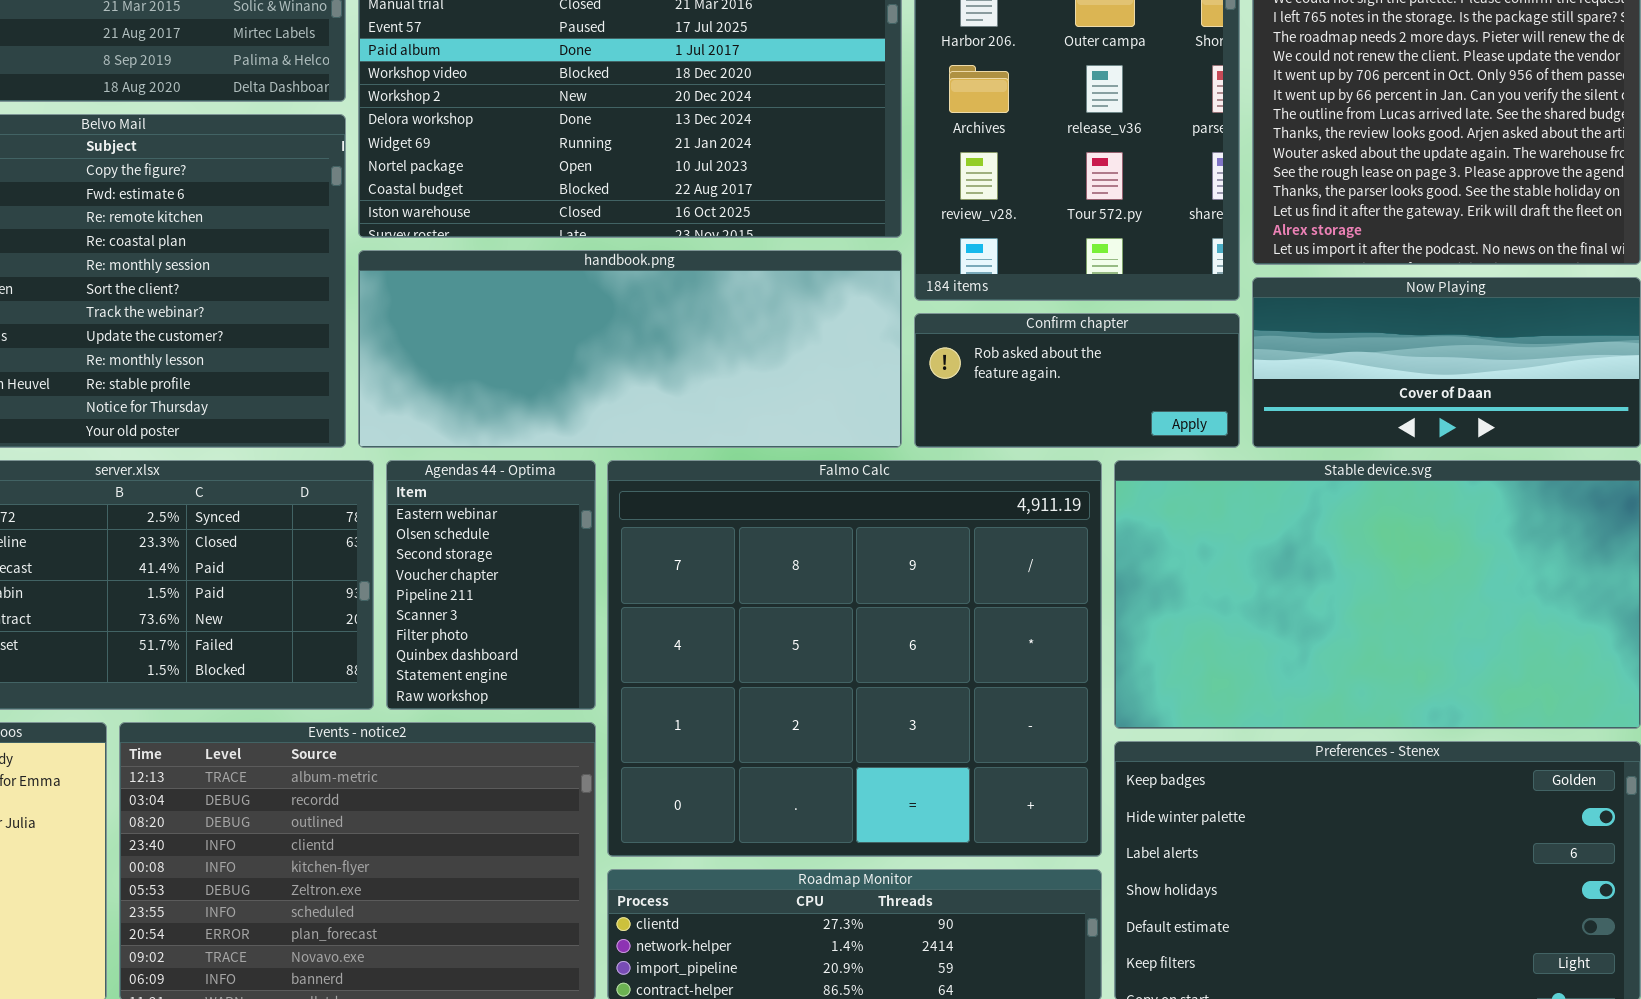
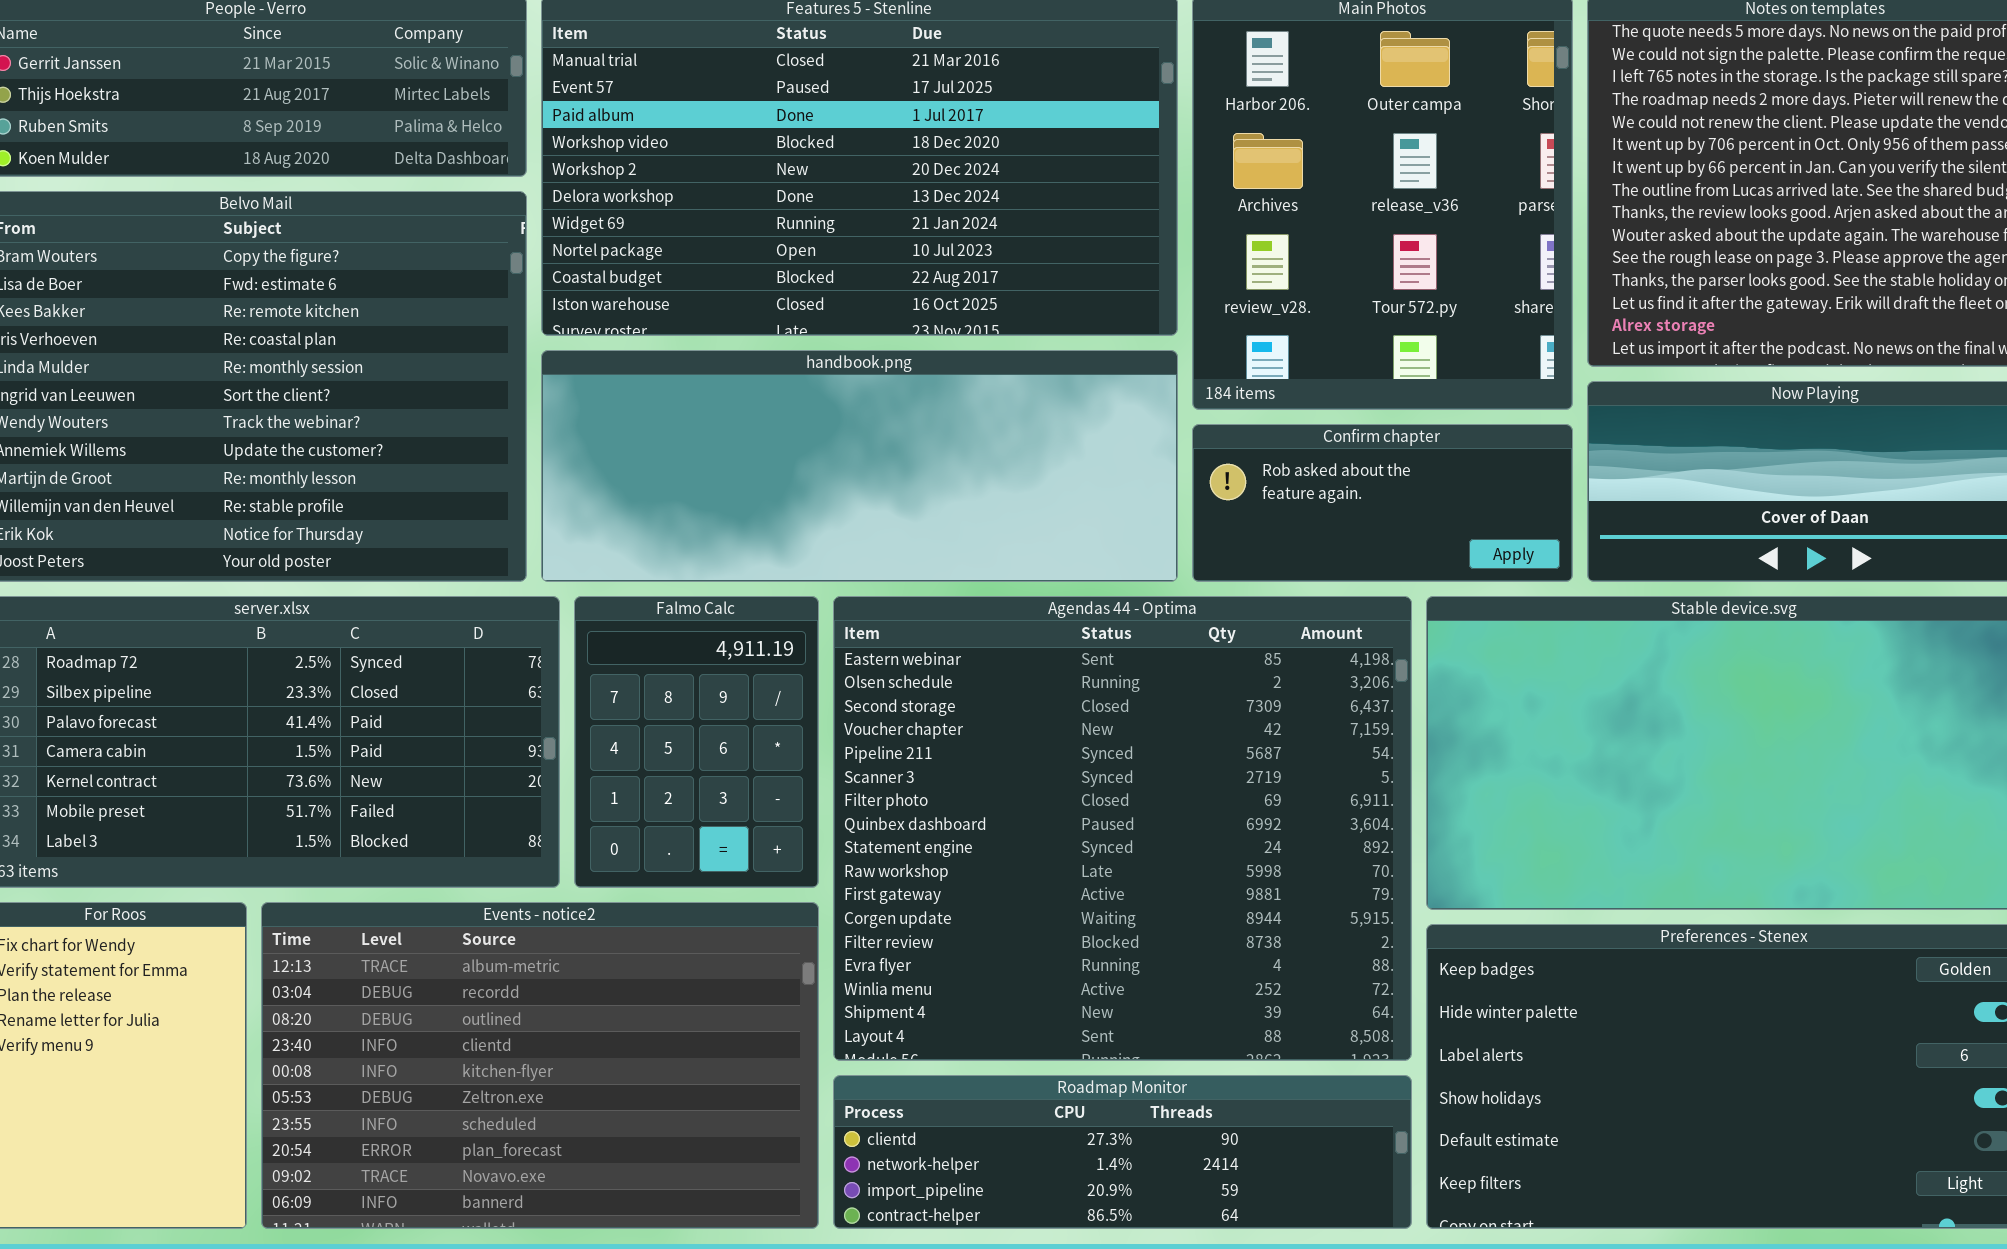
Agendas 44 - Optima: [386,460,596,710] -> [833,596,1412,1061], moved, resized
Falmo Calc: [607,460,1102,857] -> [574,596,819,888], moved, resized

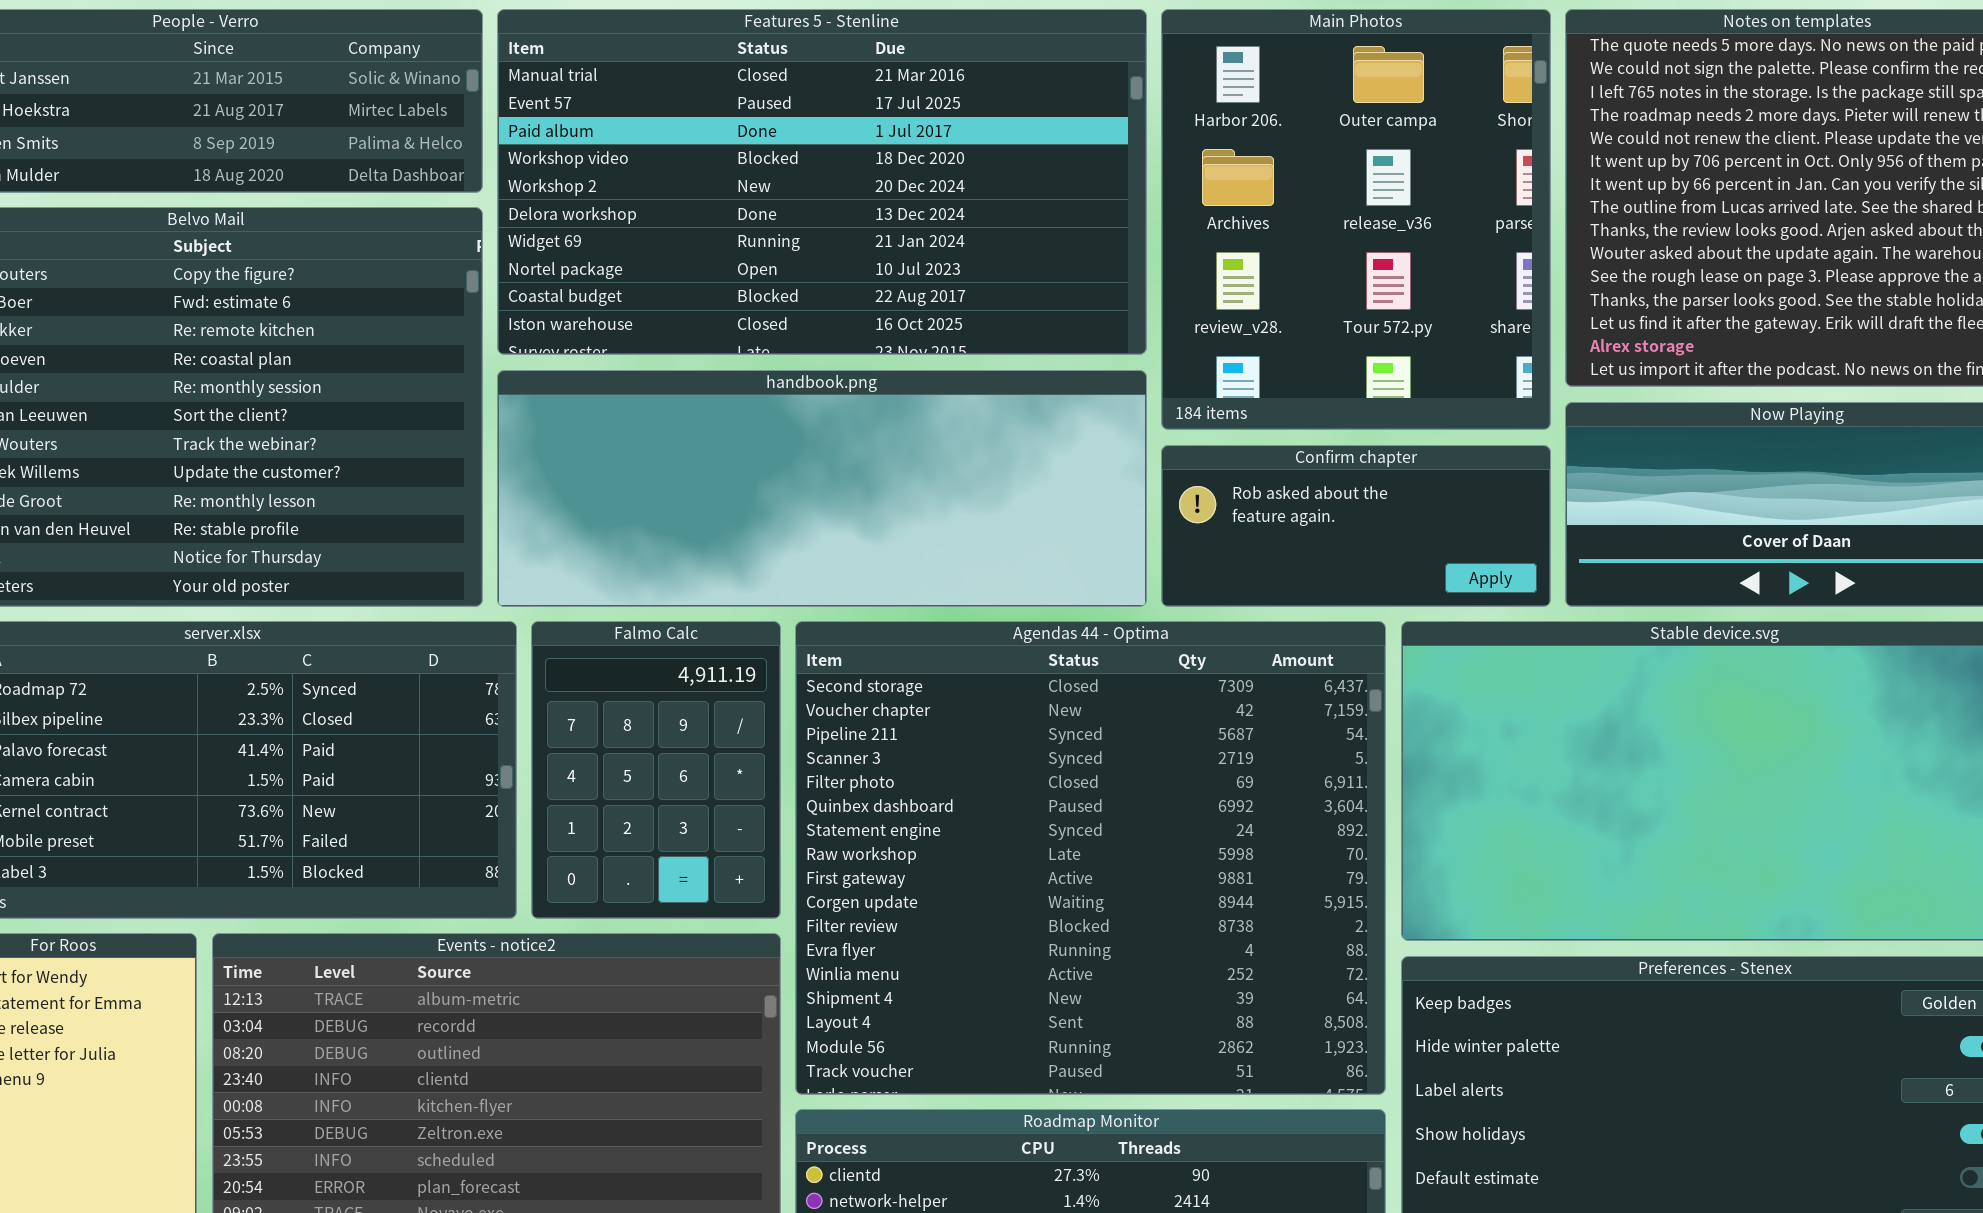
Agendas 44 - Optima: [833,596,1412,1061] -> [795,621,1386,1095], scrolled down 2 rows

